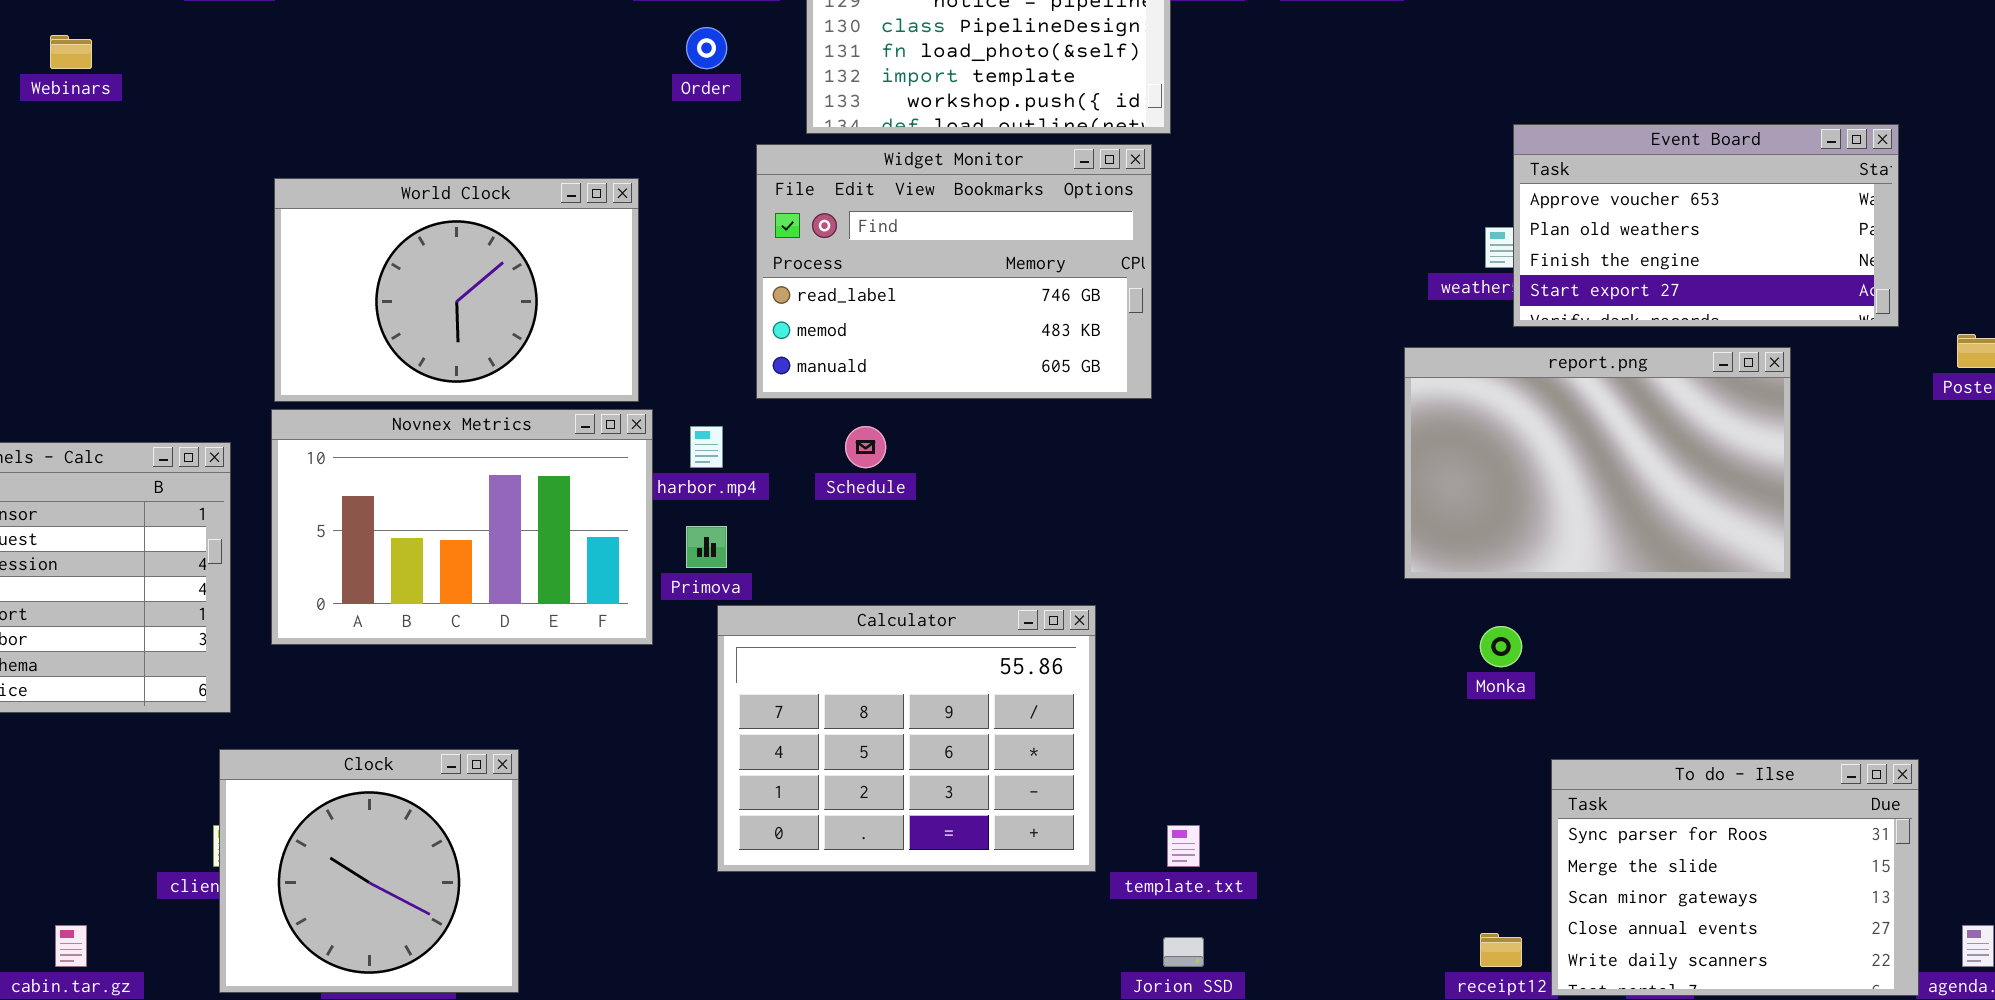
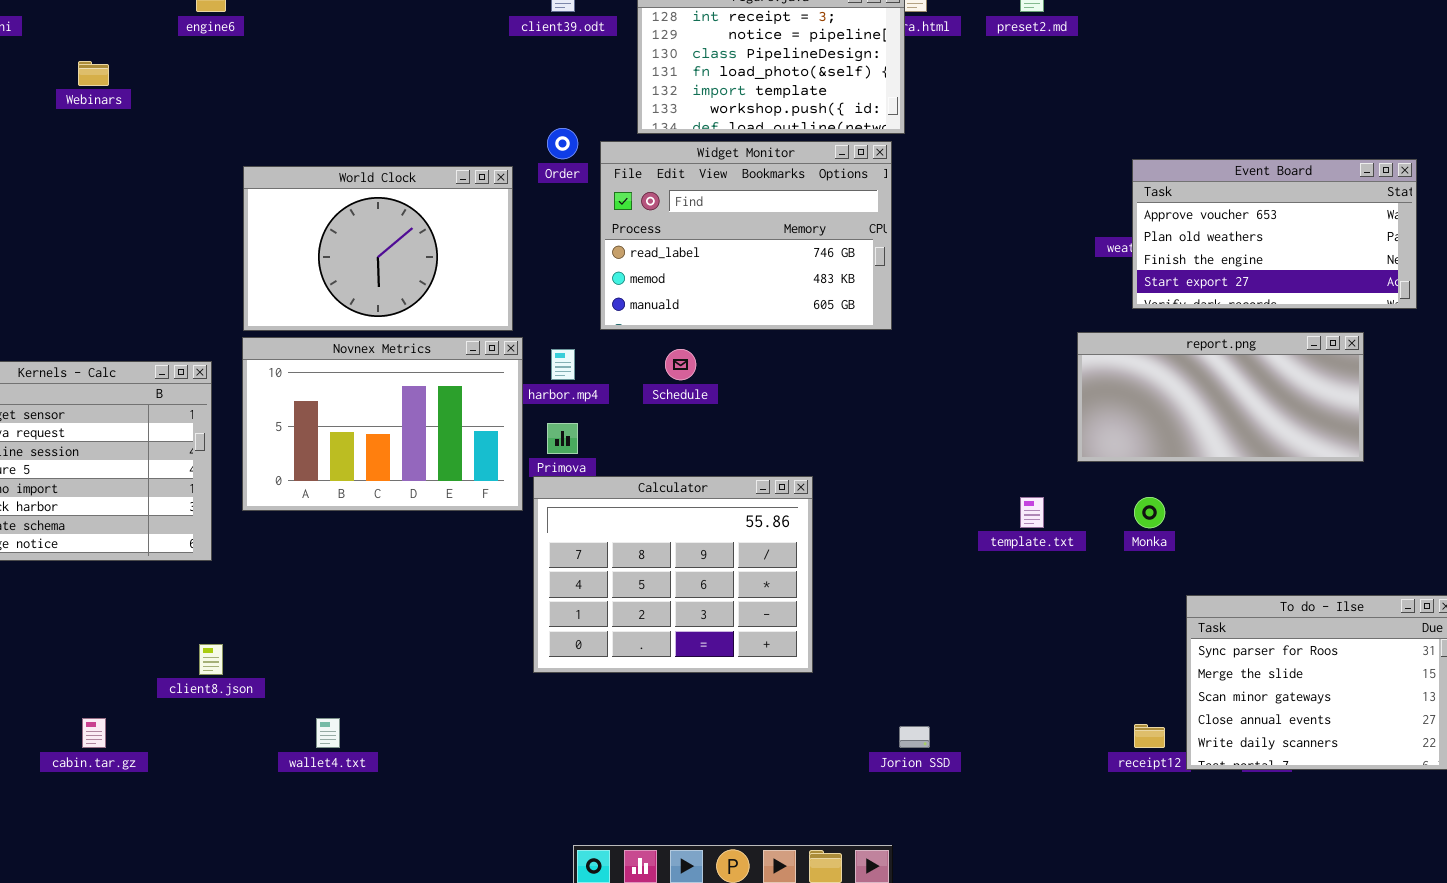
Order: [686,27,727,69] -> [547,128,578,159], moved
Event Board: [1513,124,1899,327] -> [1132,159,1417,309], moved
report.png: [1404,347,1791,579] -> [1077,332,1364,462], resized
Calculator: [717,605,1096,872] -> [533,476,813,673], moved
Clock: [219,749,519,993] -> none, closed
template.txt: [1167,825,1200,867] -> [1020,497,1044,528], moved

